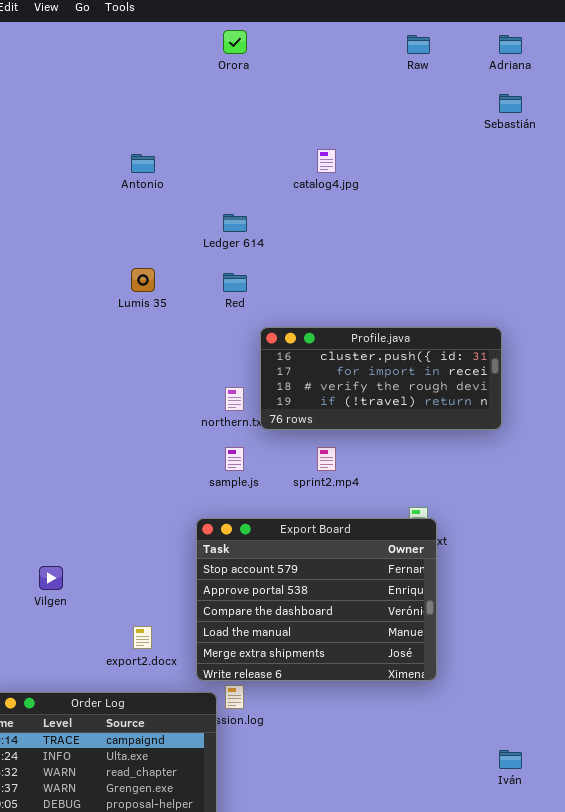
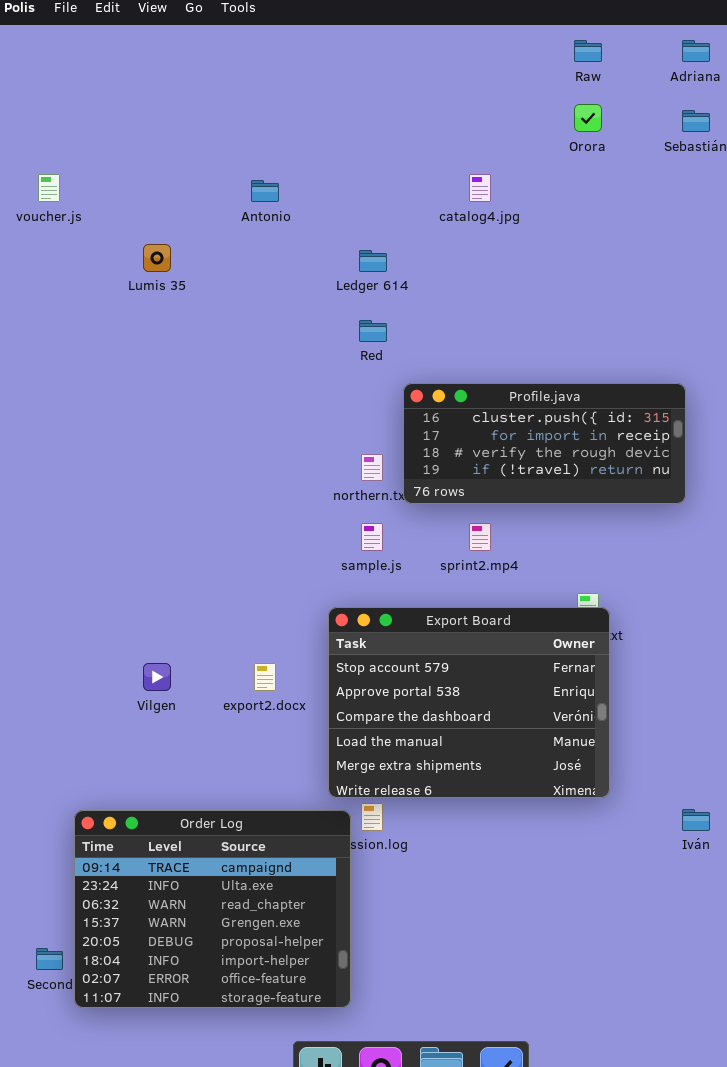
Orora: [223,30,247,54] -> [574,104,602,132], moved
Lumis 35: [131,268,155,292] -> [143,244,171,272], moved
export2.docx: [133,626,152,649] -> [254,663,276,691], moved
Iván: [499,750,522,769] -> [682,809,710,831], moved

